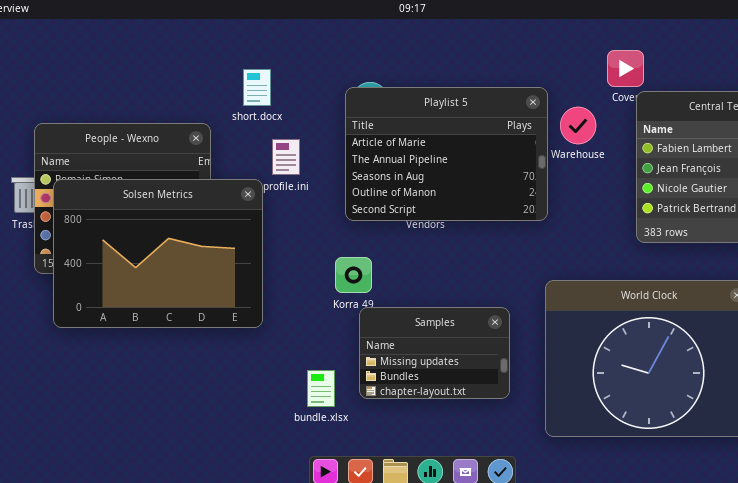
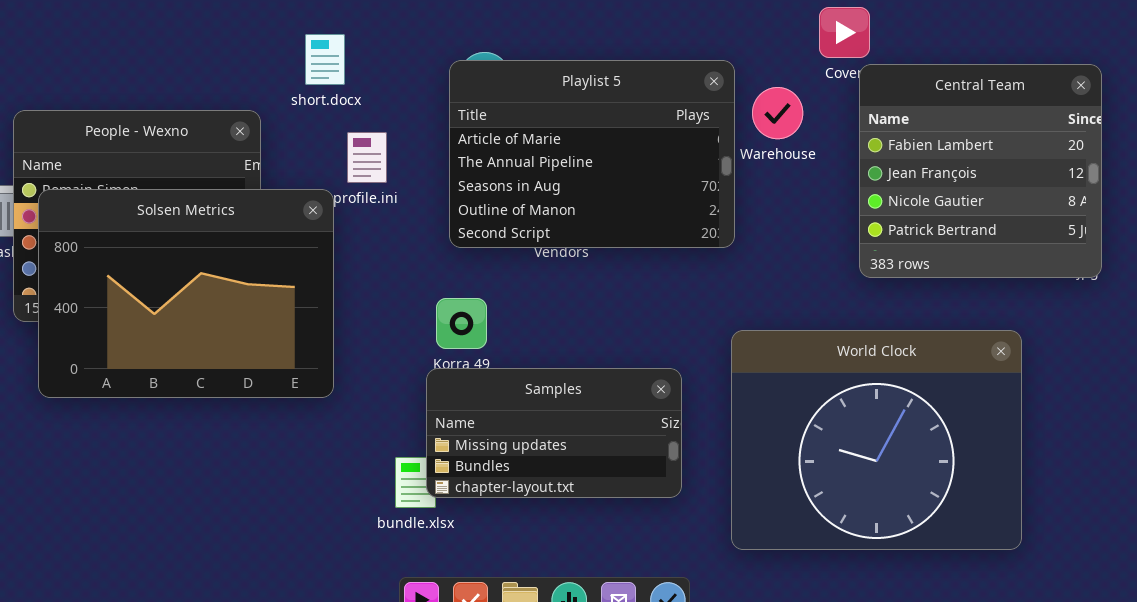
Samples: [359,307,510,399] -> [426,368,682,498], resized

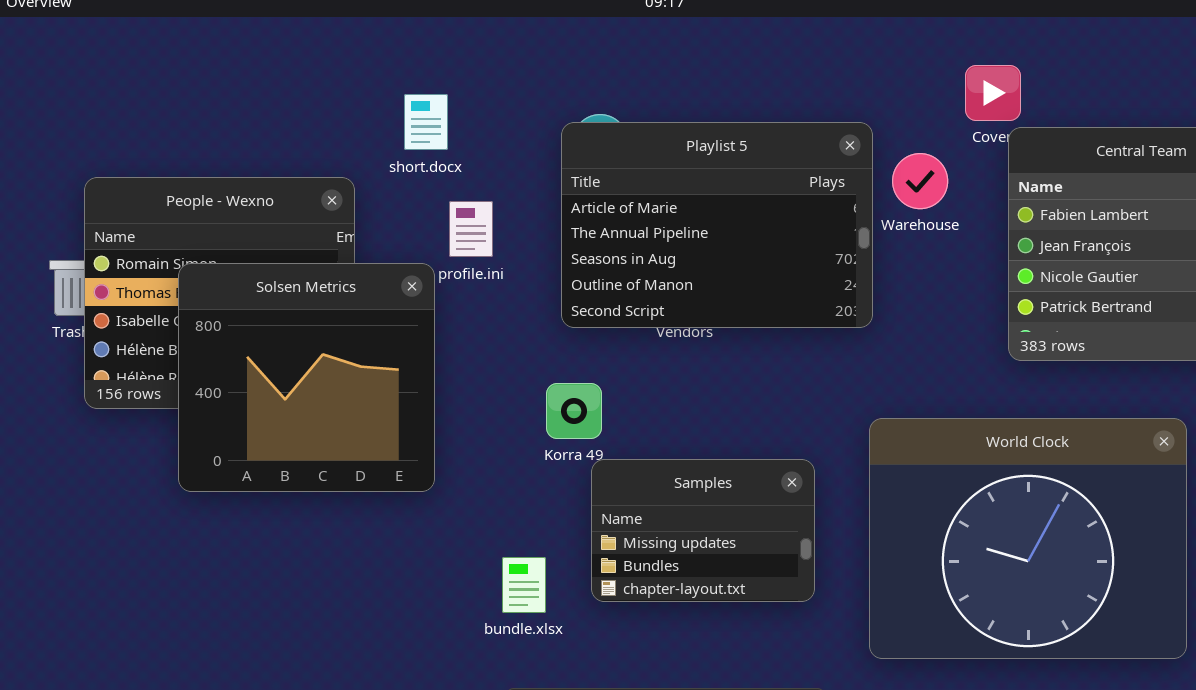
Solsen Metrics: [38,189,334,398] -> [178,263,435,492], resized
Samples: [426,368,682,498] -> [591,459,815,602], resized

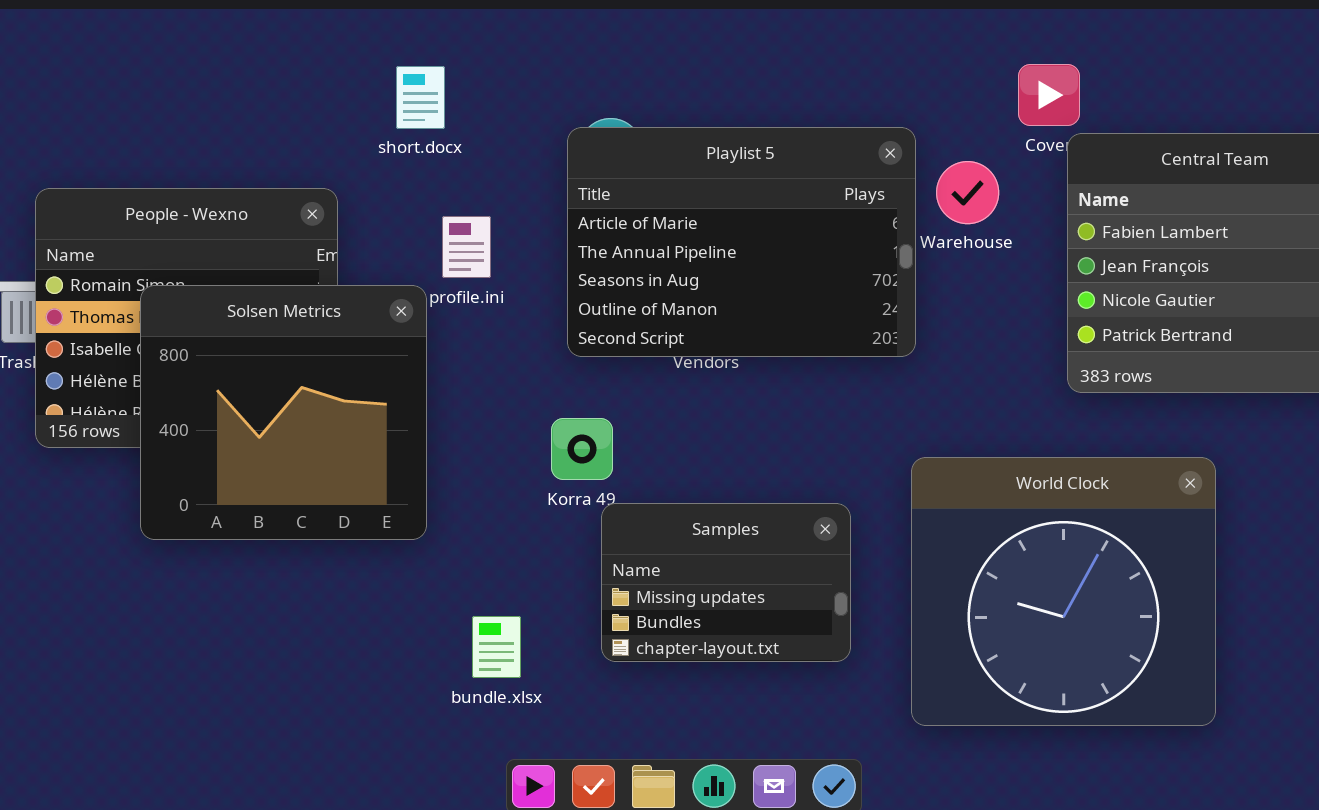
short.docx: [404,94,448,150] -> [396,66,445,129], moved
World Clock: [869,418,1187,659] -> [911,457,1216,726], resized
bundle.xlsx: [502,557,546,613] -> [472,616,521,678], moved

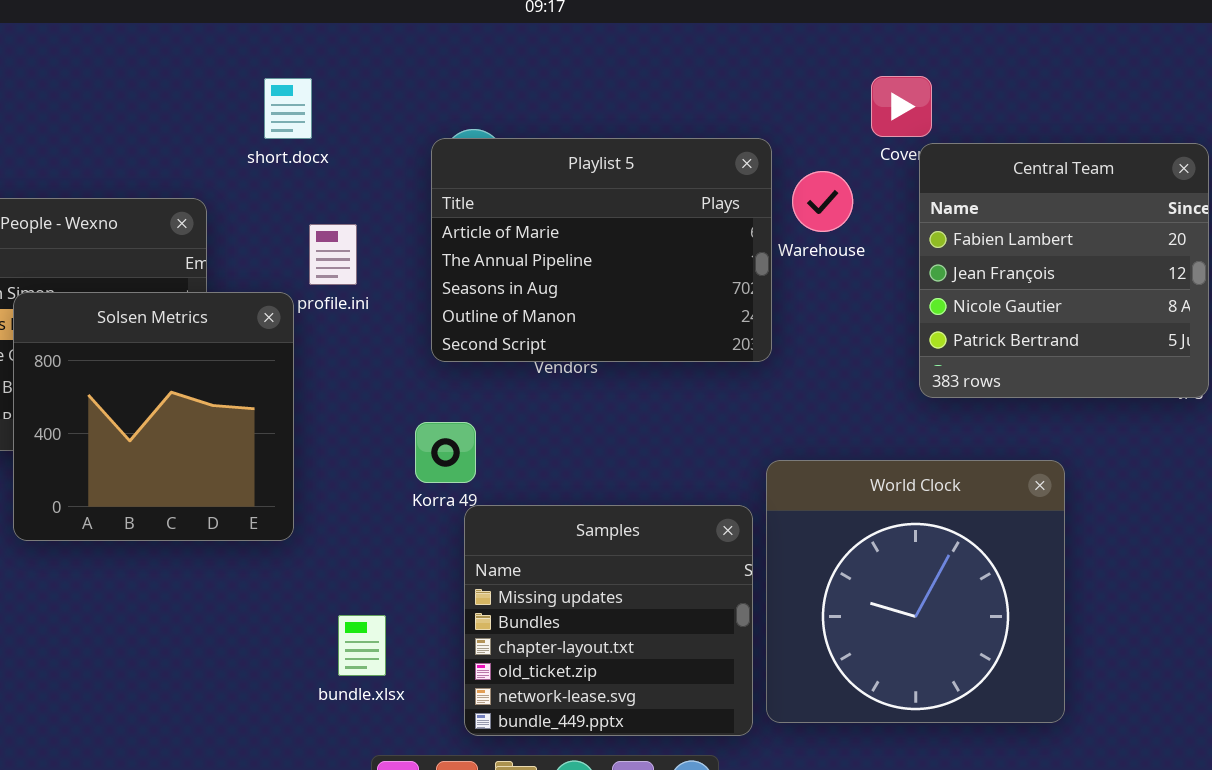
Samples: [601,503,851,662] -> [464,505,753,736], resized

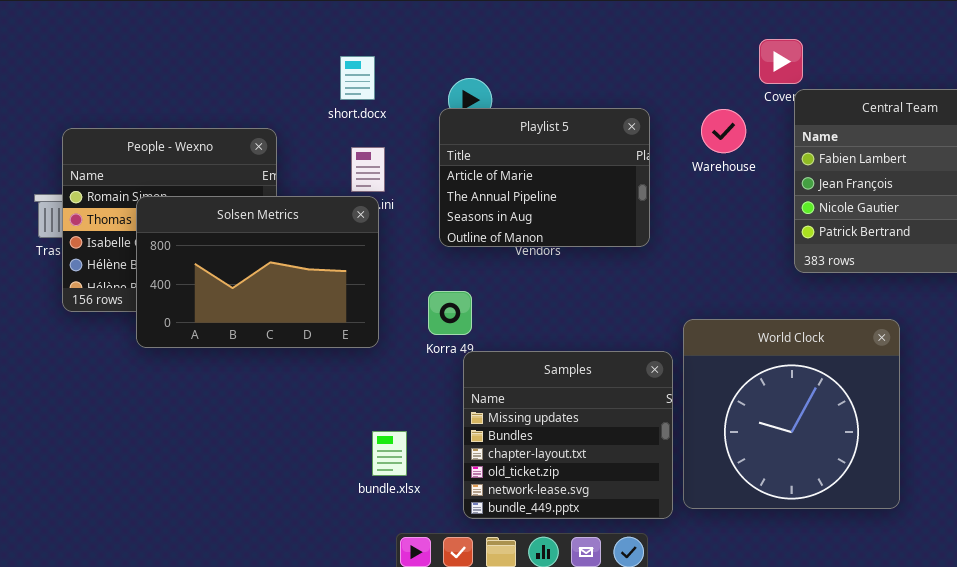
short.docx: [264,78,312,139] -> [340,56,375,100], moved
Playlist 5: [431,138,772,362] -> [439,108,650,247], resized
Solsen Metrics: [13,292,294,541] -> [136,196,379,348], resized

